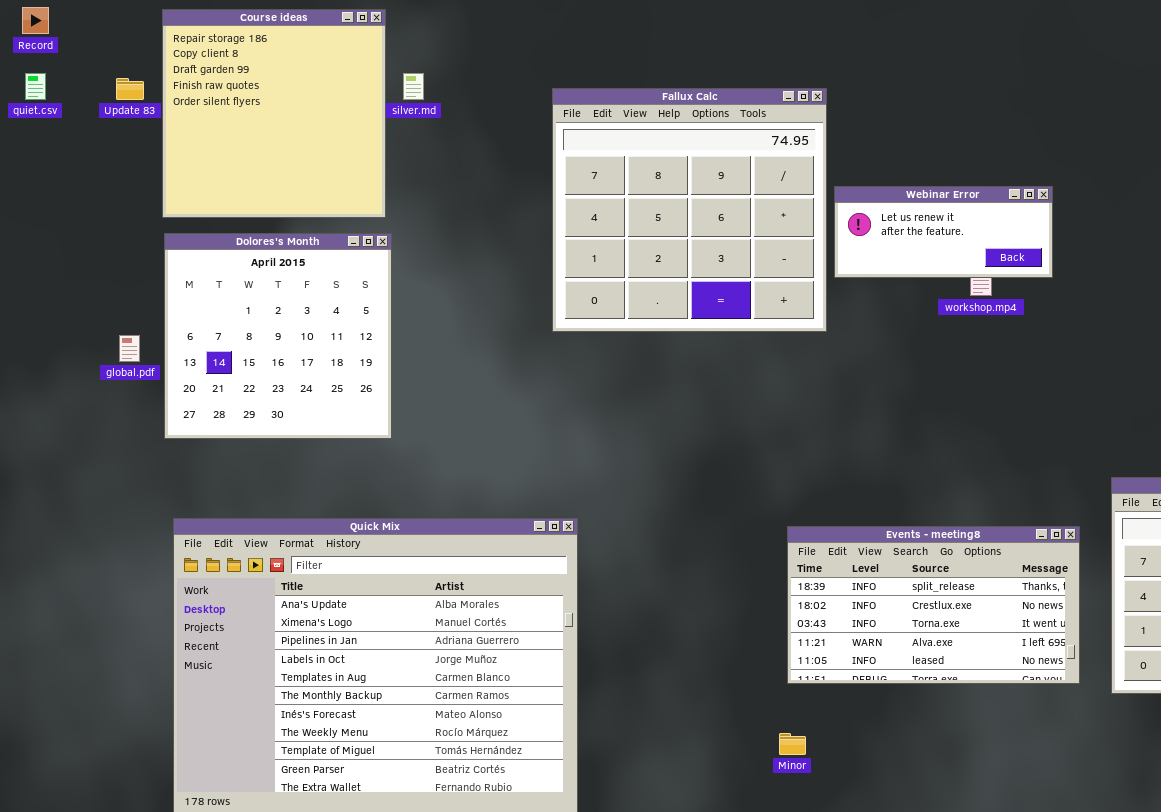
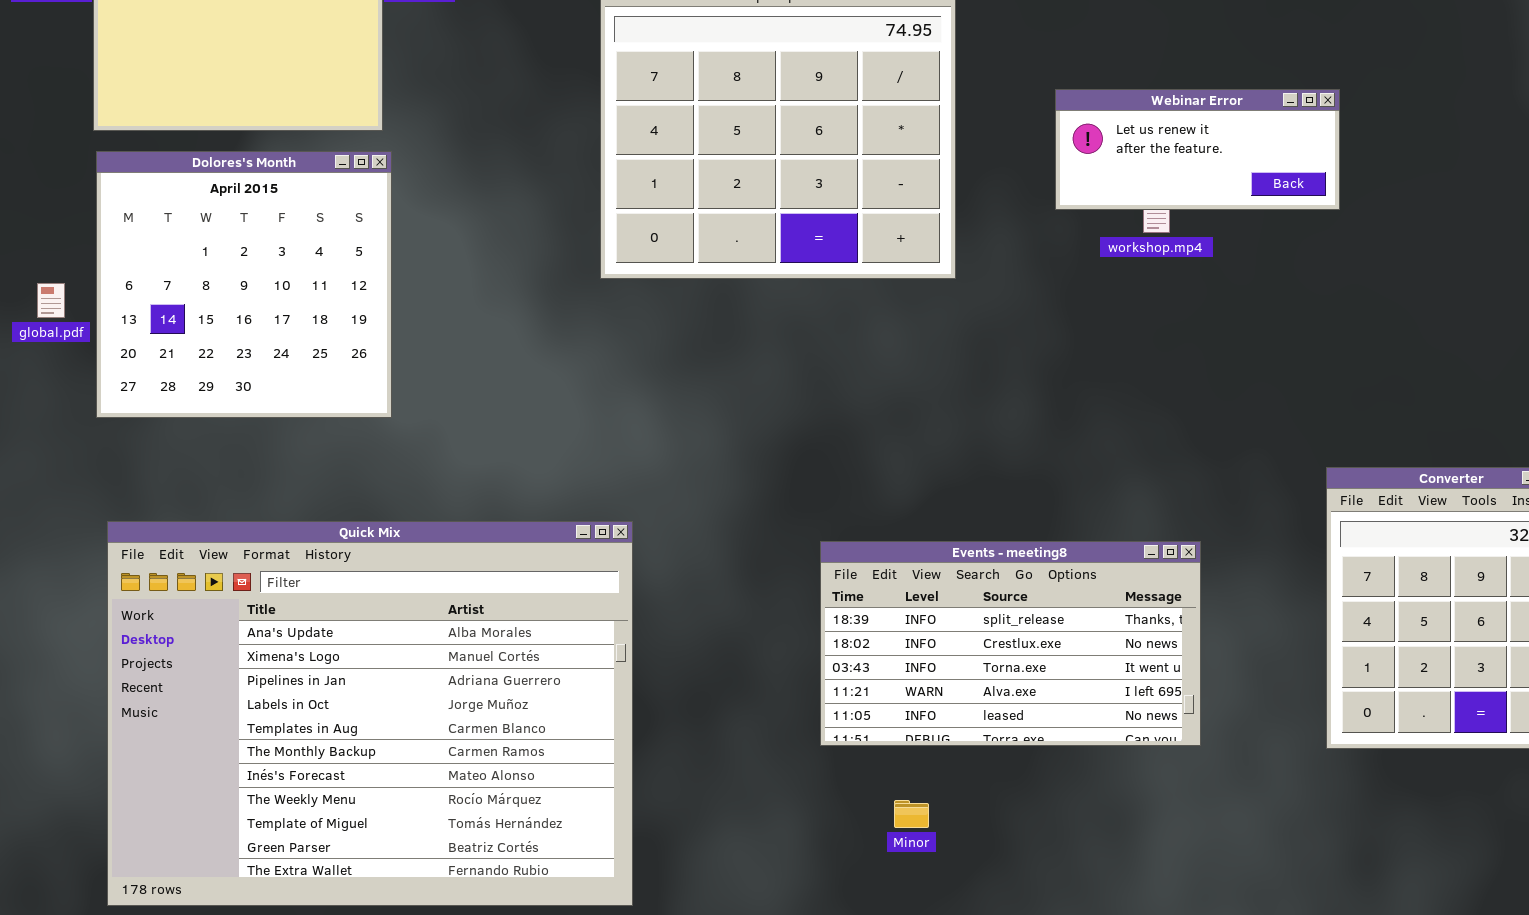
Webinar Error: [834,186,1053,278] -> [1055,89,1340,210], moved
Events - meeting8: [787,526,1080,684] -> [820,541,1201,746], moved

